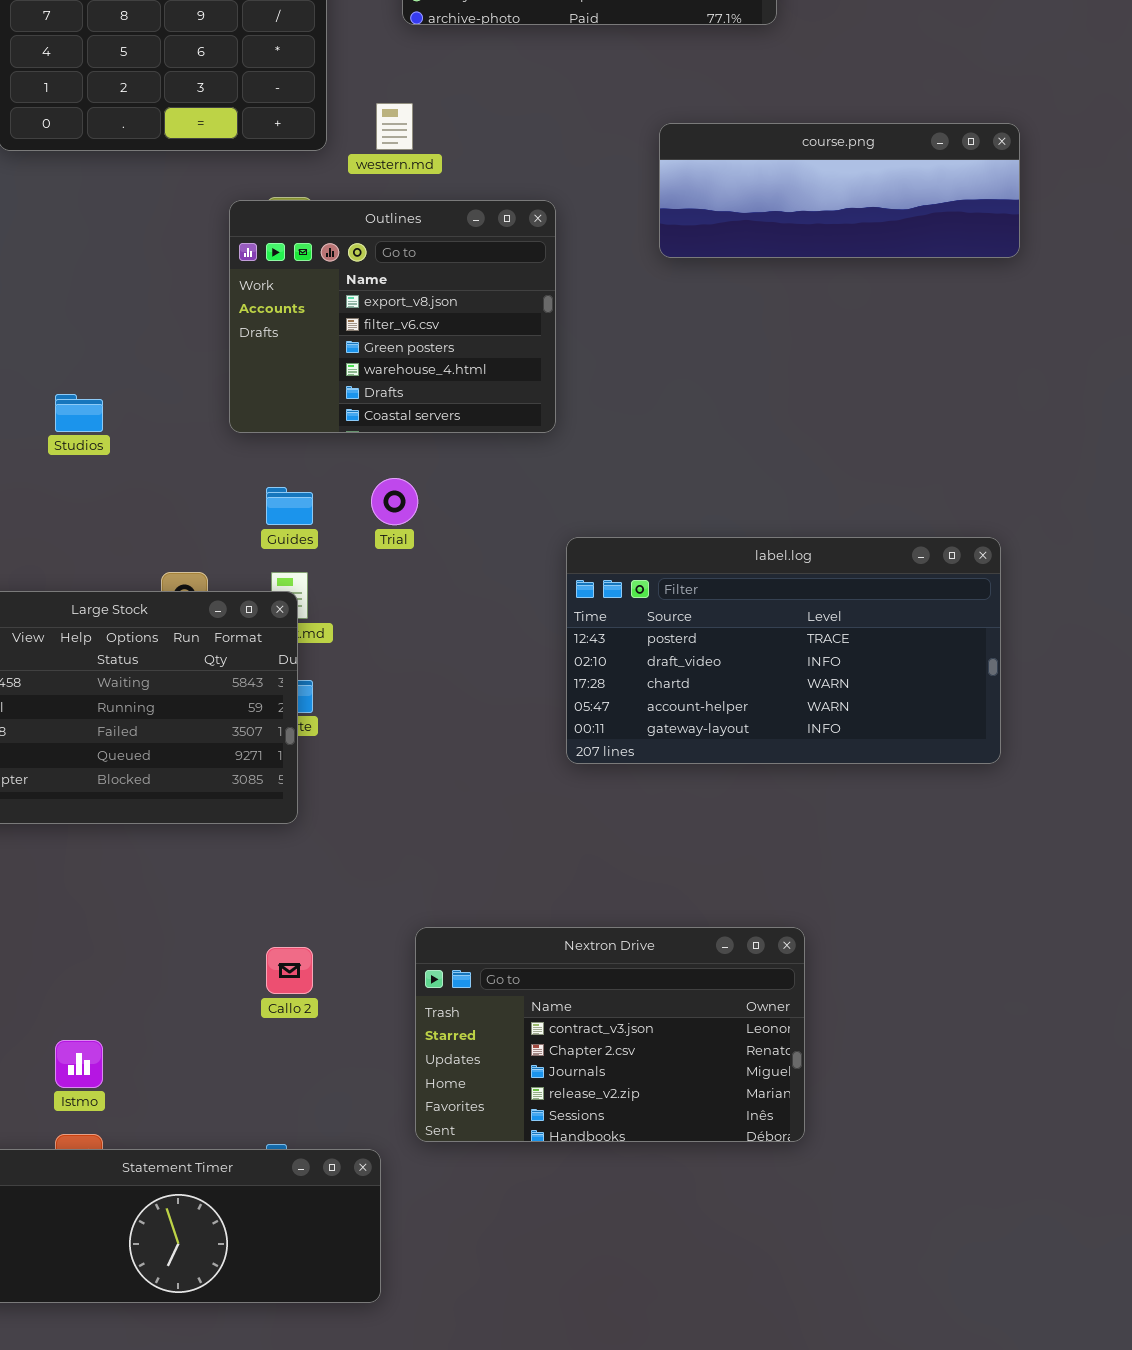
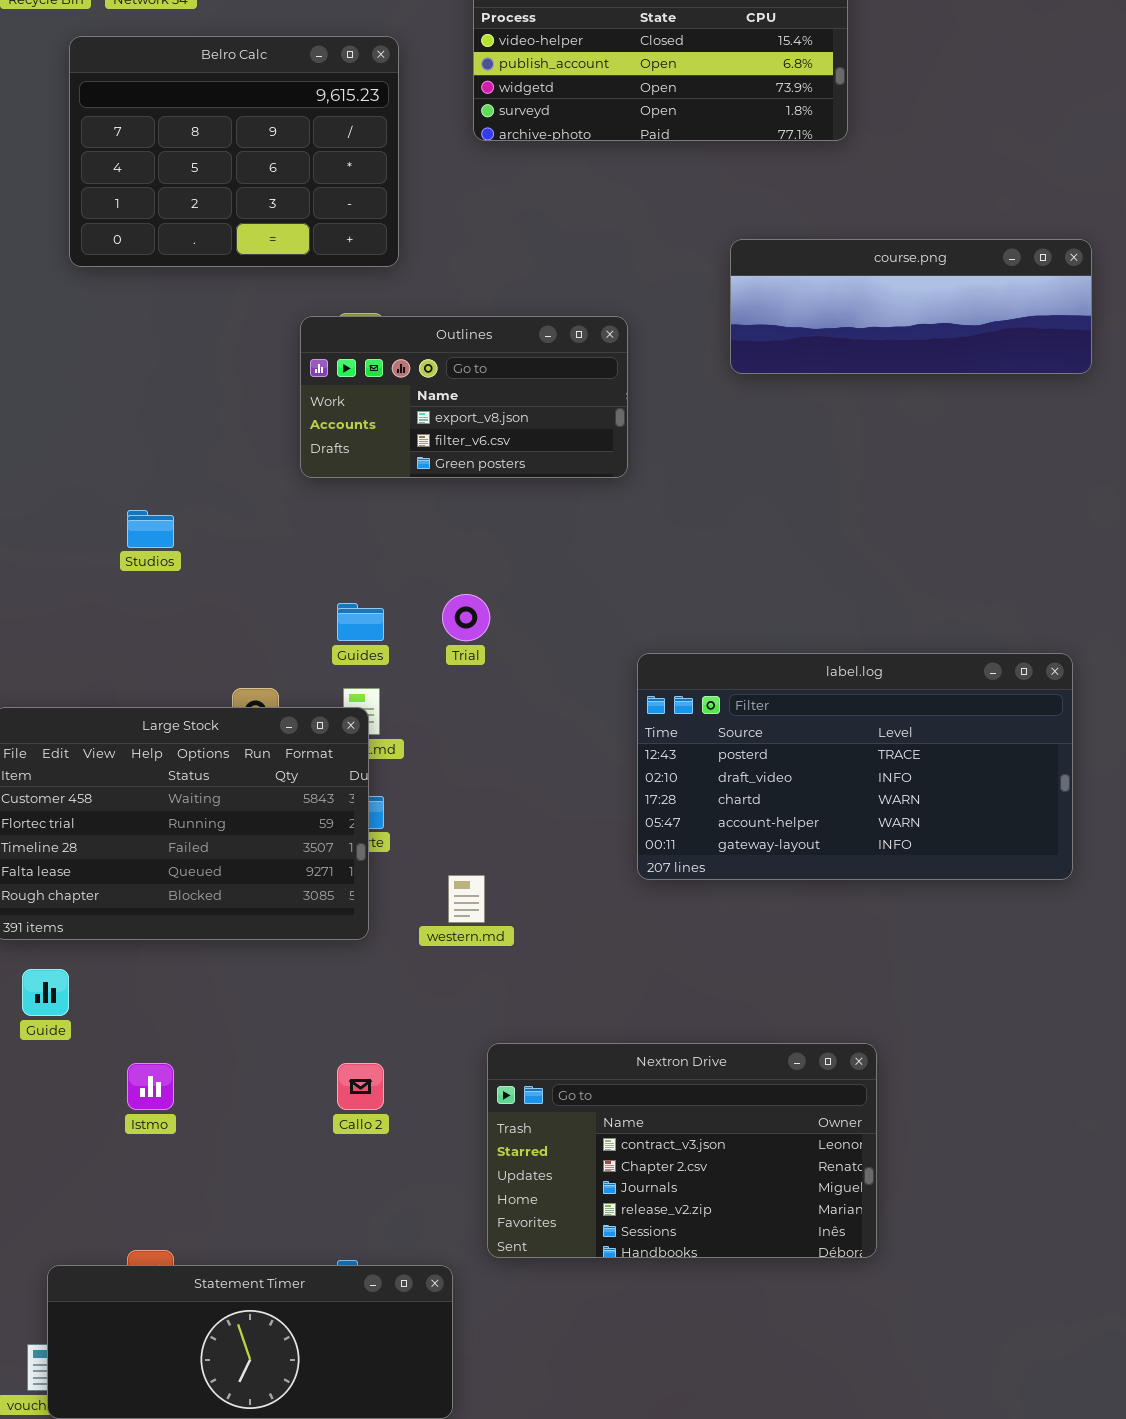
western.md: [376,103,413,150] -> [448,875,485,923], moved
Outlines: [229,200,556,433] -> [300,316,628,478], resized
Istmo: [55,1040,103,1088] -> [127,1063,174,1110], moved

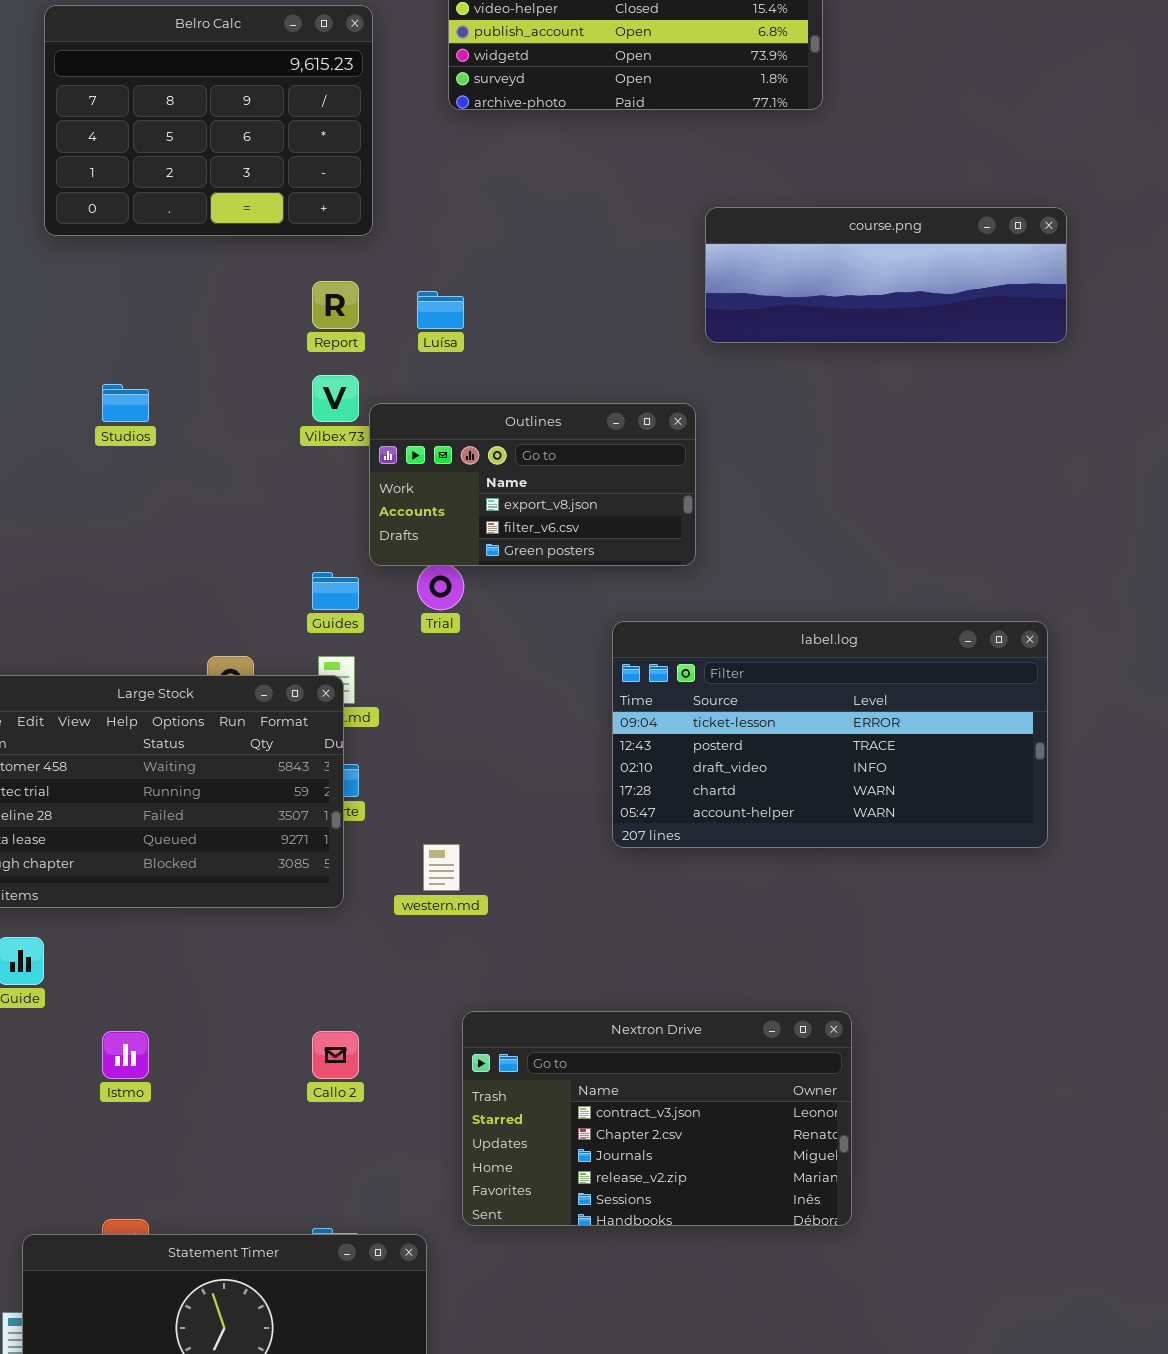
Outlines: [300,316,628,478] -> [369,403,696,566], moved
Studios: [127,510,174,548] -> [102,384,149,422], moved
label.log: [637,653,1073,880] -> [612,621,1048,848], scrolled up 1 row

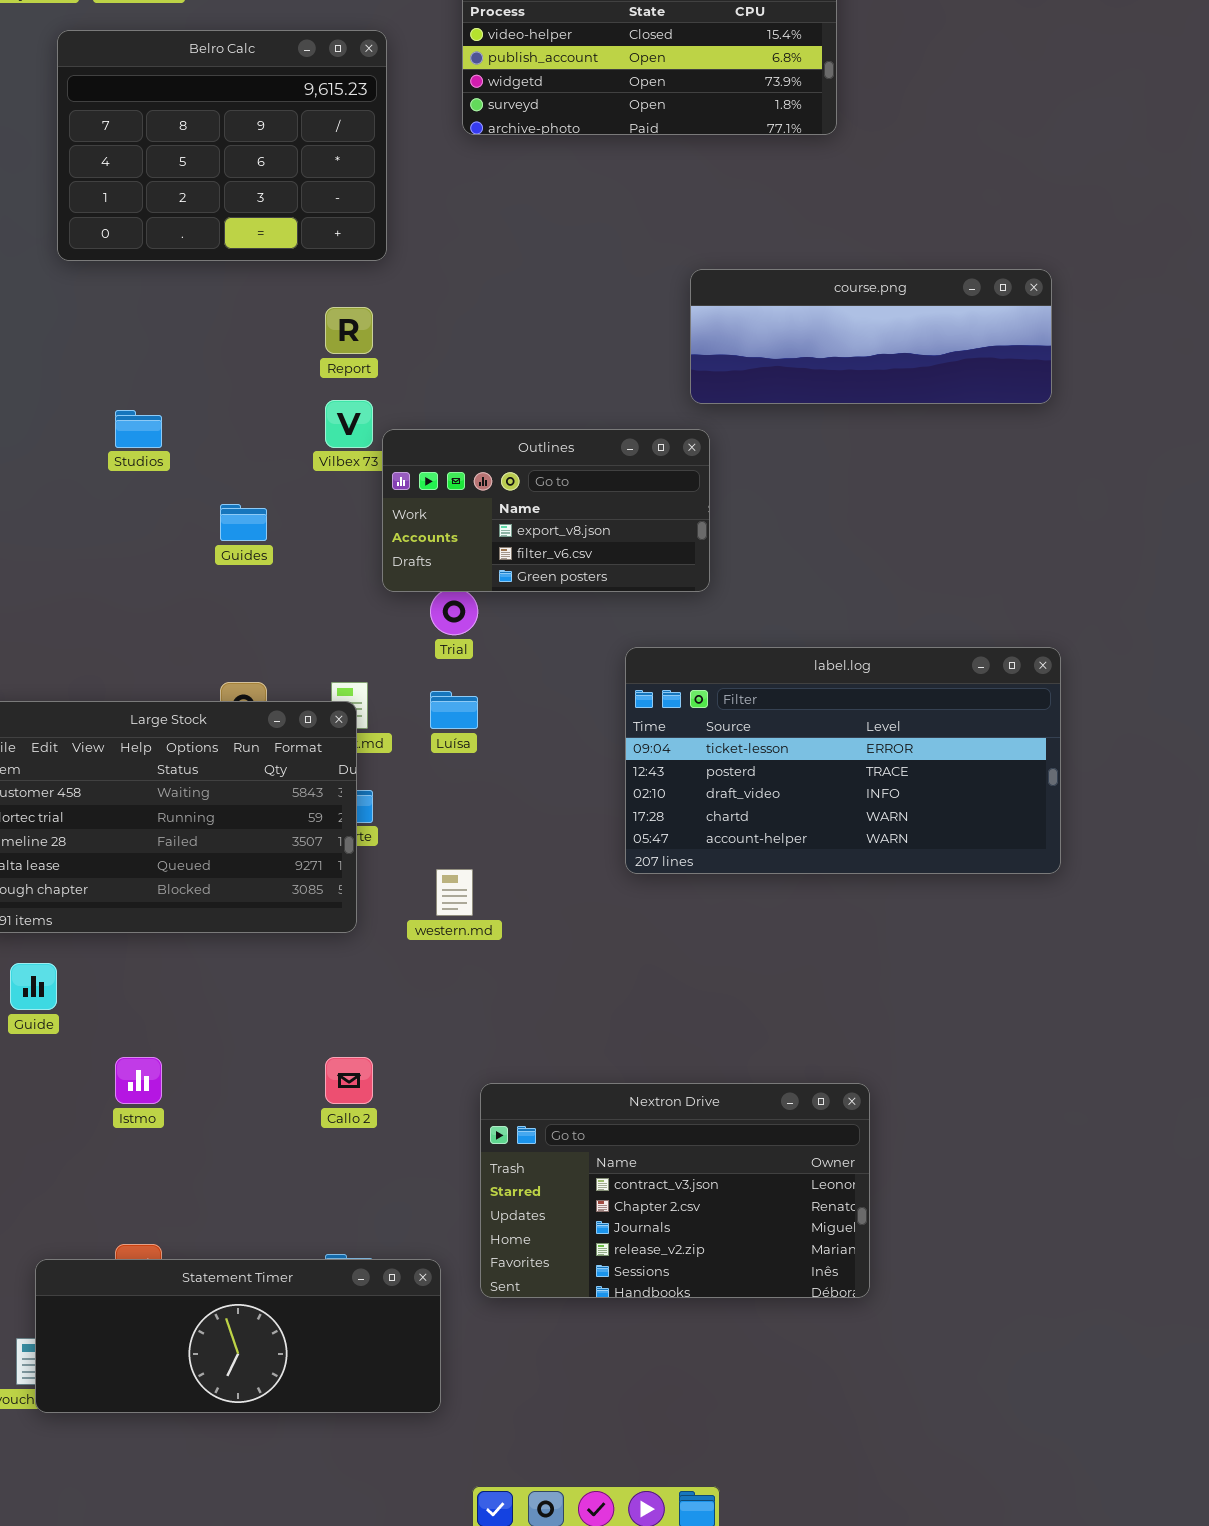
course.png: [705,207,1067,343] -> [690,269,1052,404], moved
Luísa: [417,291,464,329] -> [430,691,478,729], moved
Guides: [312,572,359,610] -> [220,504,267,541], moved
Nextron Drive: [462,1011,852,1226] -> [480,1083,870,1298], moved

